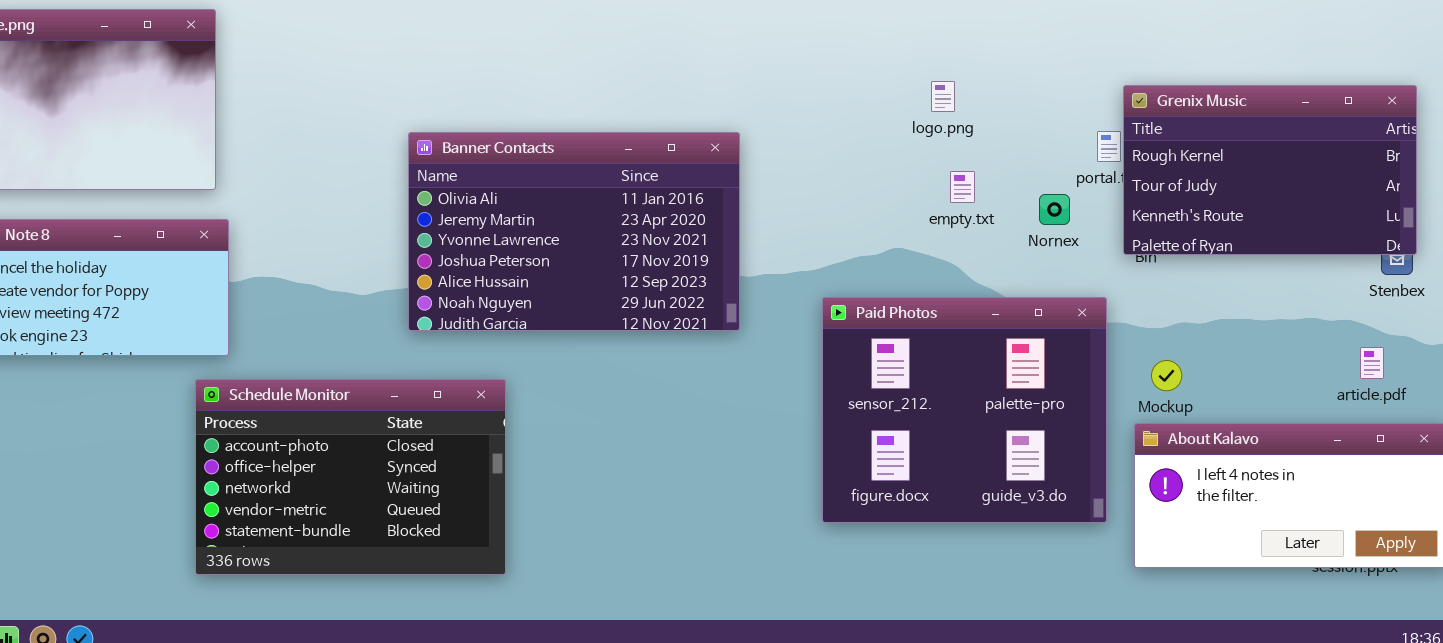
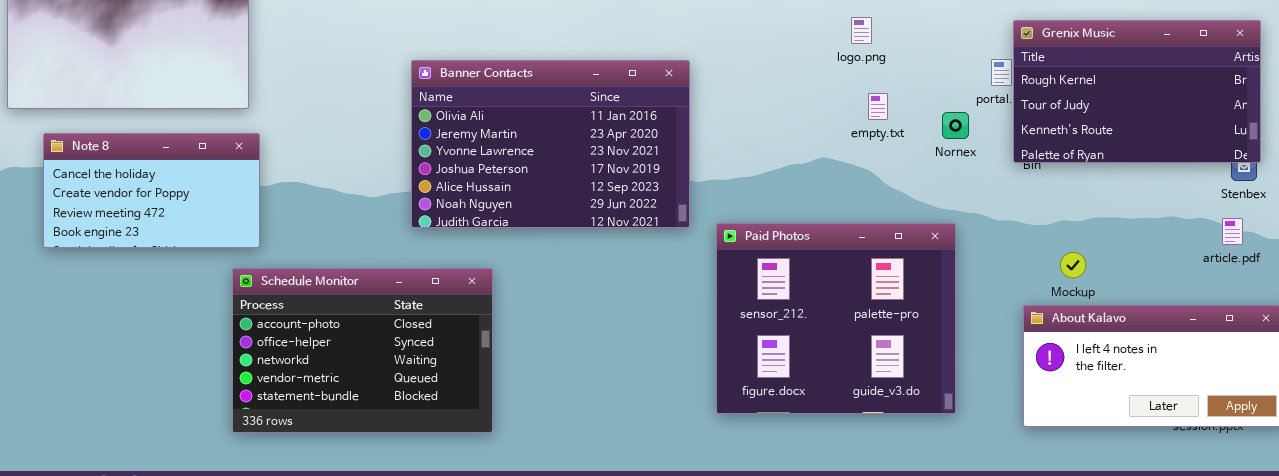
Paid Photos: [822,297,1107,523] -> [716,223,956,414], moved
article.pdf: [1360,347,1384,379] -> [1222,218,1243,245], moved
Mockup: [1151,360,1182,391] -> [1060,252,1086,278], moved

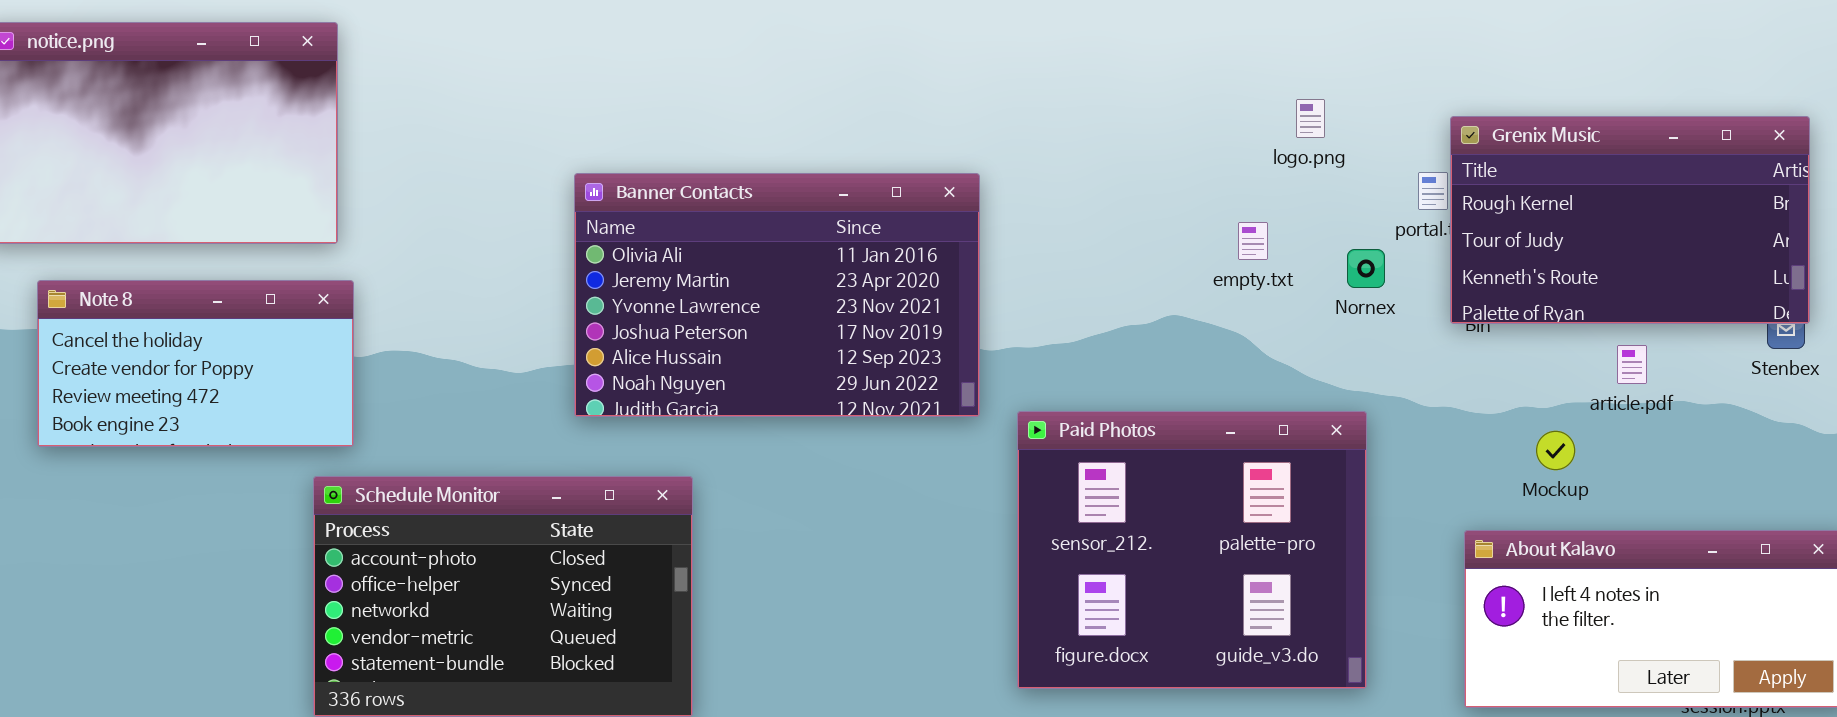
logo.png: [851,17,872,44] -> [1296,99,1325,138], moved
article.pdf: [1222,218,1243,245] -> [1617,345,1647,384], moved
Mockup: [1060,252,1086,278] -> [1536,431,1575,470], moved

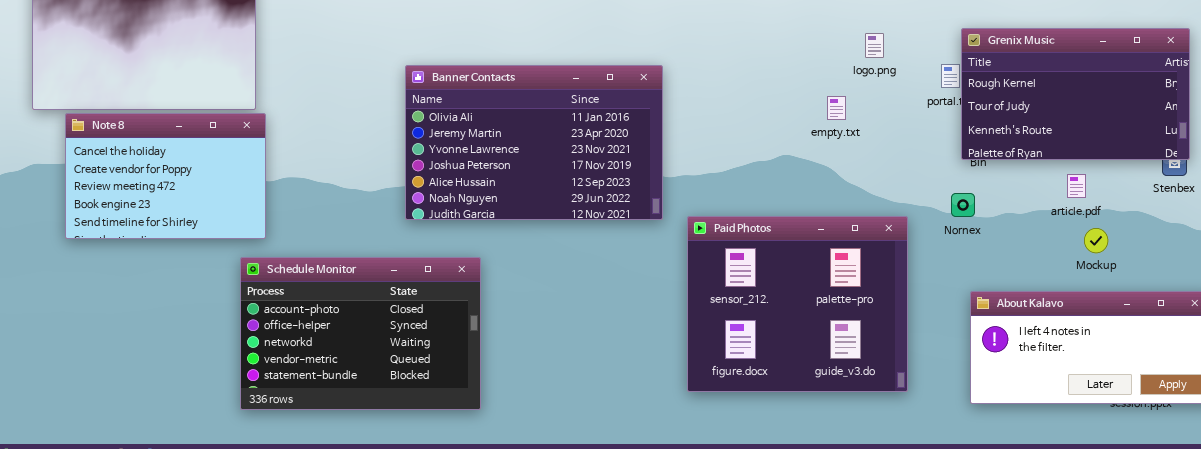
logo.png: [1296,99,1325,138] -> [865,33,884,58], moved
Nornex: [1347,249,1385,288] -> [951,193,975,217], moved
Note 8: [37,280,354,447] -> [65,113,266,239], resized
Mockup: [1536,431,1575,470] -> [1084,228,1108,253], moved

